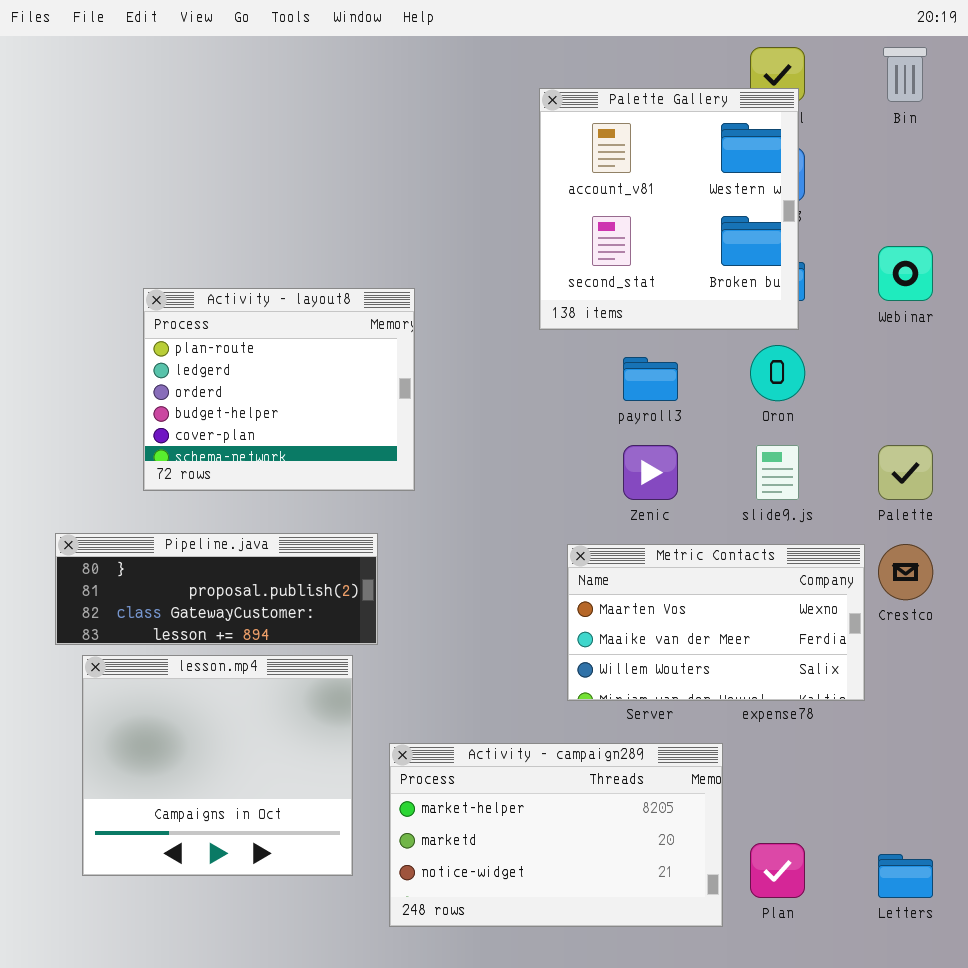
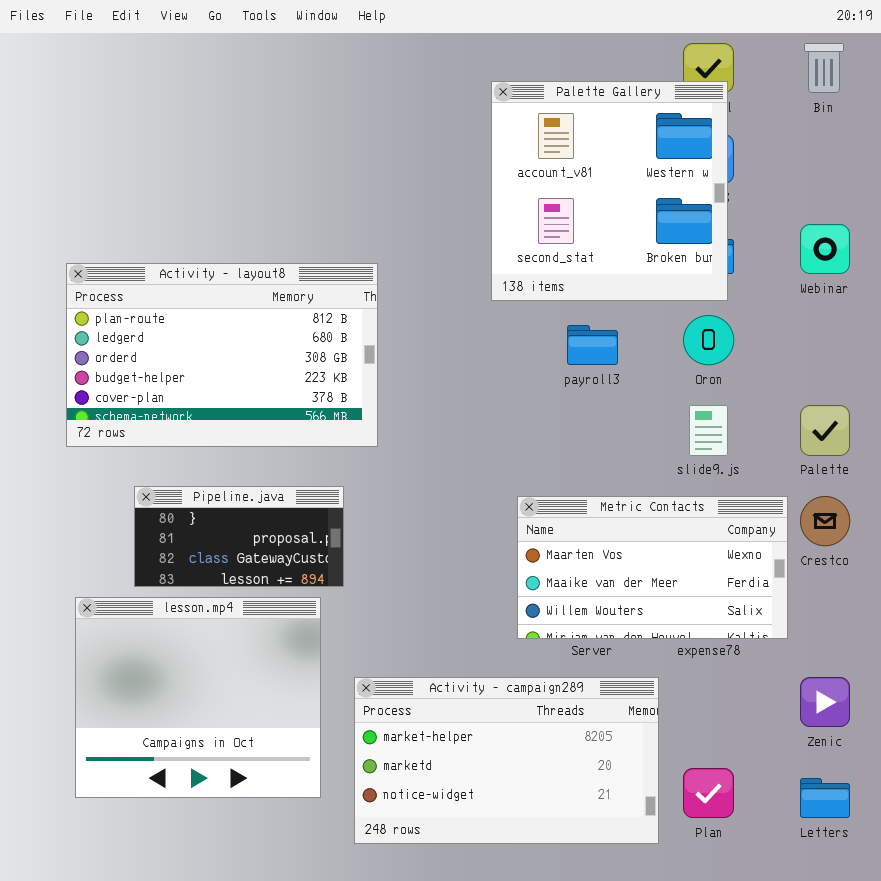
Activity - layout8: [143,288,415,491] -> [66,263,378,447], resized
Zenic: [623,445,678,500] -> [800,677,850,727], moved
Pipeline.java: [55,533,378,645] -> [134,486,344,587], resized

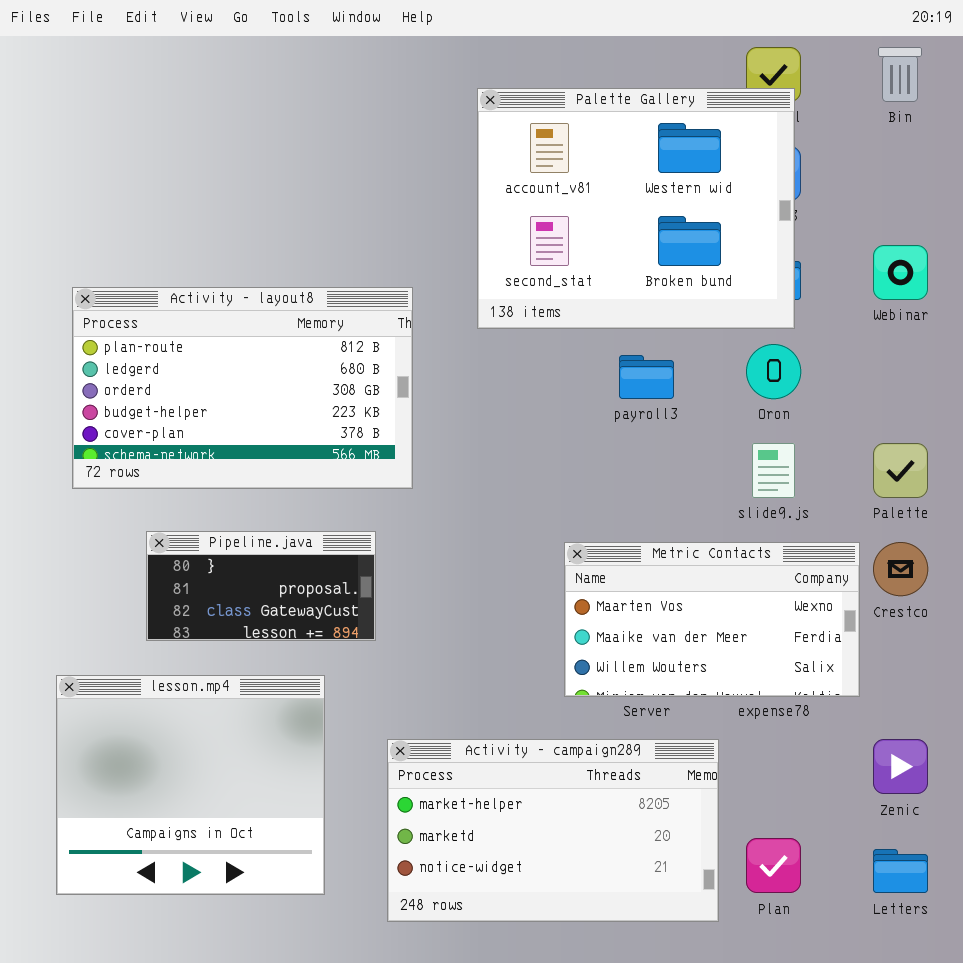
Palette Gallery: [491,81,728,301] -> [477,88,795,329], resized
lesson.mp4: [75,597,321,798] -> [56,675,325,895], moved

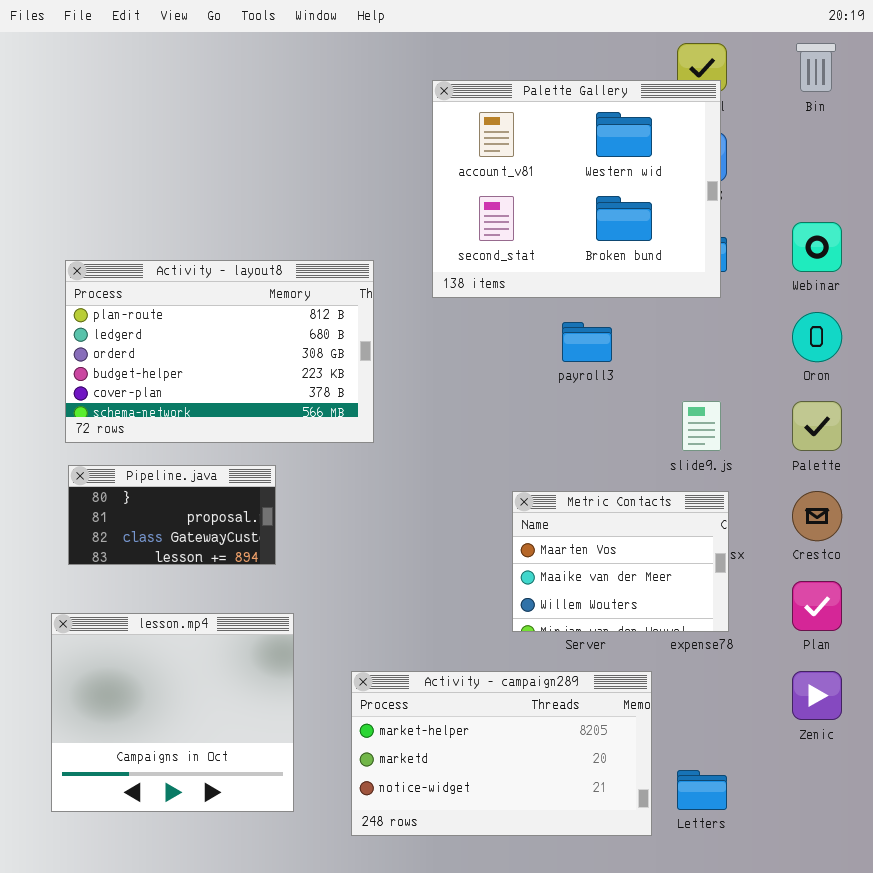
Oron: [746,344,801,399] -> [792,312,842,362], moved
Pipeline.java: [146,531,376,641] -> [68,465,276,565], moved
Metric Contacts: [564,542,860,697] -> [512,491,729,632], resized
Plan: [746,838,801,893] -> [792,581,842,631], moved
Letters: [873,849,928,893] -> [677,770,727,810], moved

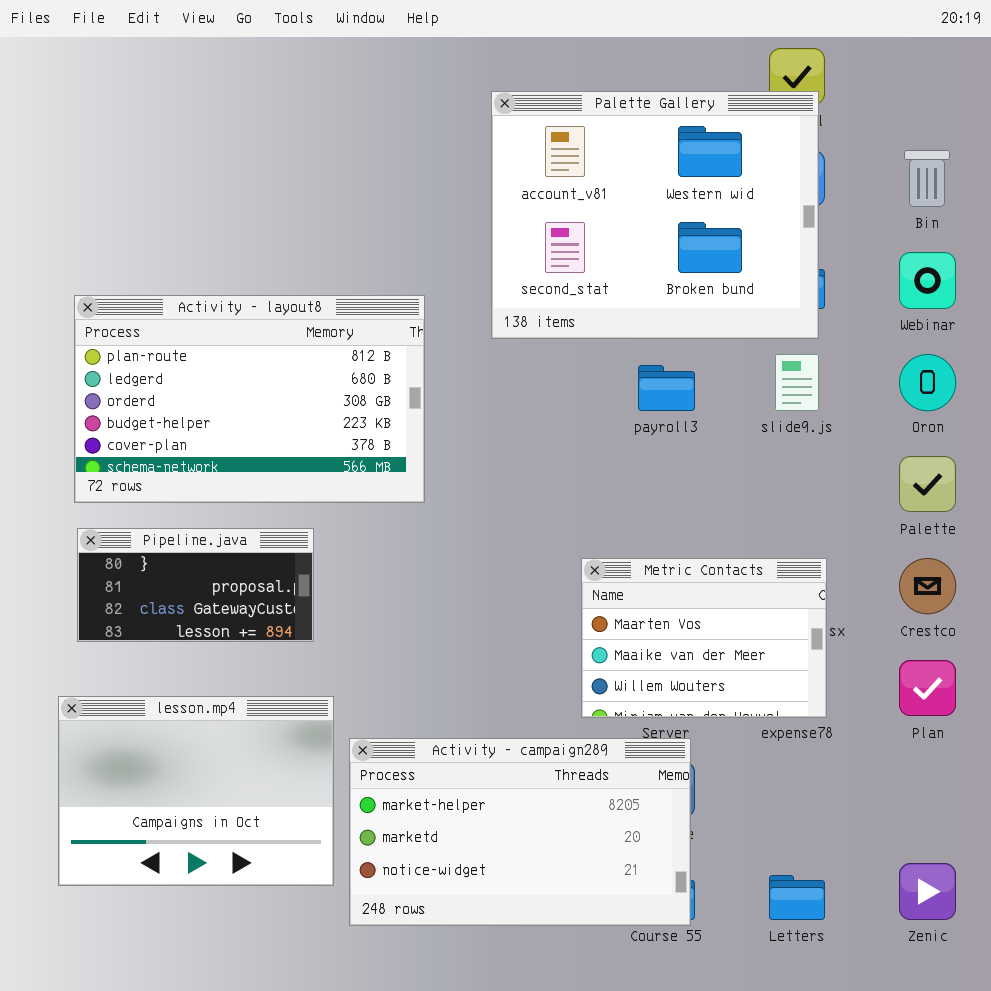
Bin: [796,43,836,92] -> [904,150,950,207], moved
slide9.js: [682,401,721,451] -> [775,354,819,411], moved
lesson.mp4: [51,613,294,812] -> [58,696,334,886], resized
Activity - campaign289: [351,671,652,836] -> [349,738,691,926], moved
Zenic: [792,671,842,720] -> [899,863,956,920], moved

